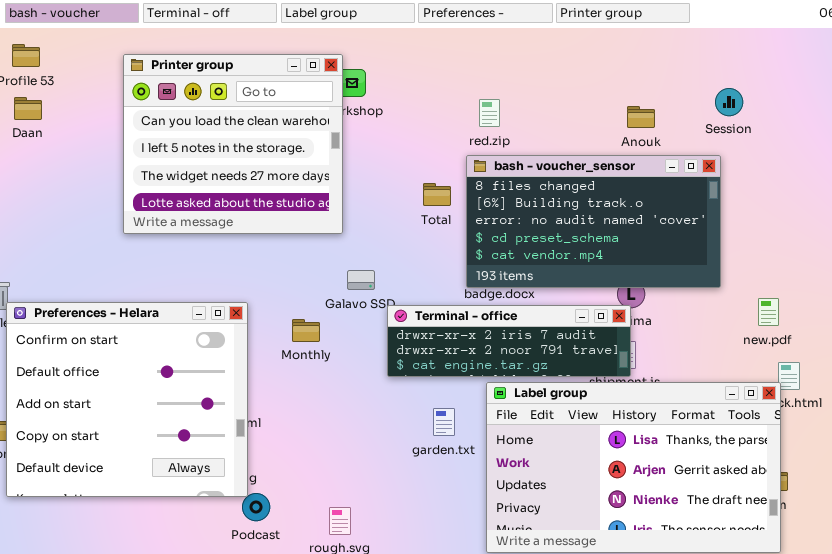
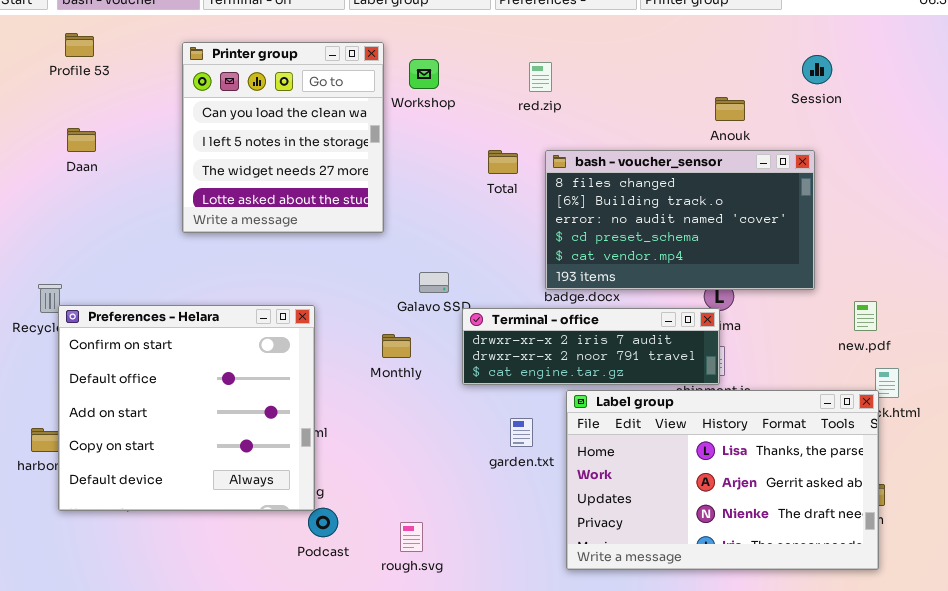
Printer group: [123,54,343,234] -> [182,42,384,233], resized
Session: [715,88,743,116] -> [802,55,832,84], moved
Daan: [14,97,42,120] -> [67,128,96,152], moved
red.zip: [479,99,500,127] -> [529,62,552,92], moved
Total: [423,183,451,206] -> [488,150,518,174], moved
Monthly: [292,319,320,342] -> [382,334,411,358], moved

